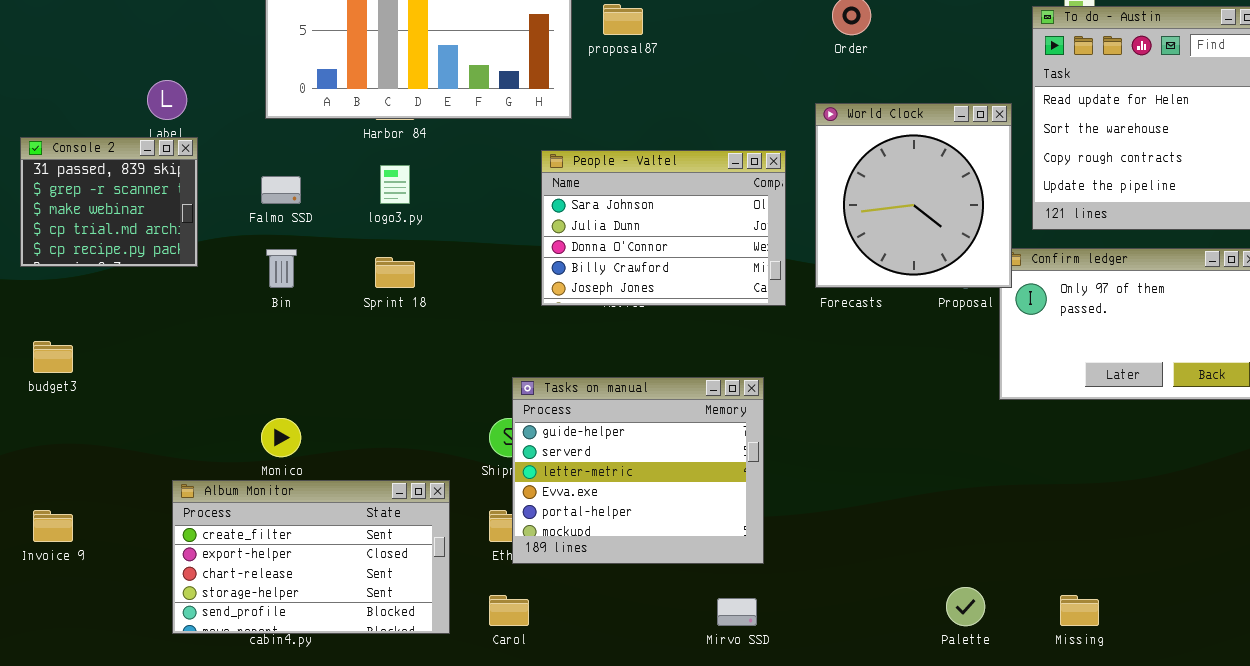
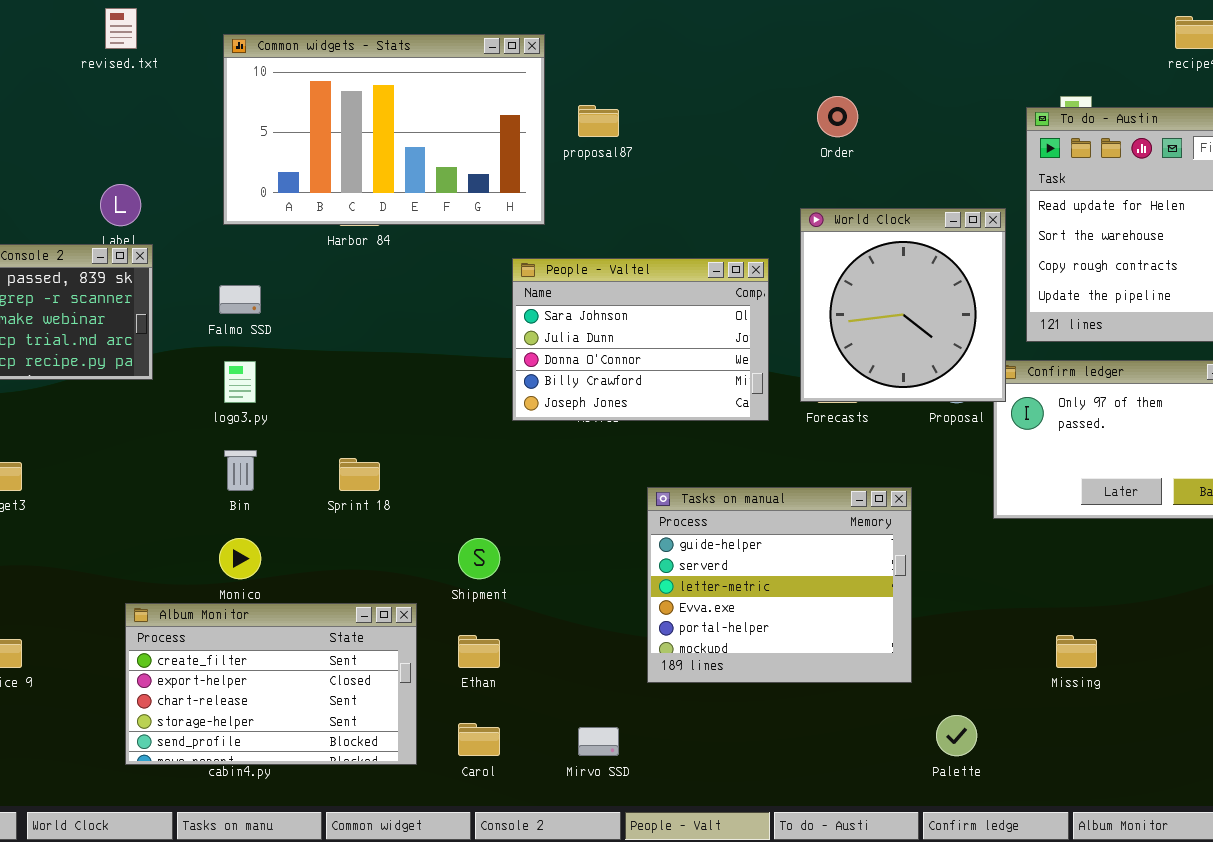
logo3.py: [380,165,410,204] -> [224,361,256,403], moved
Bin: [266,249,297,288] -> [224,450,257,491], moved
Sprint 18: [375,257,415,288] -> [339,458,380,491], moved
Tasks on manual: [512,377,764,564] -> [647,487,912,683], moved
Missing: [1060,595,1099,626] -> [1056,635,1097,668], moved
Mirvo SSD: [717,598,757,626] -> [578,727,619,756], moved

